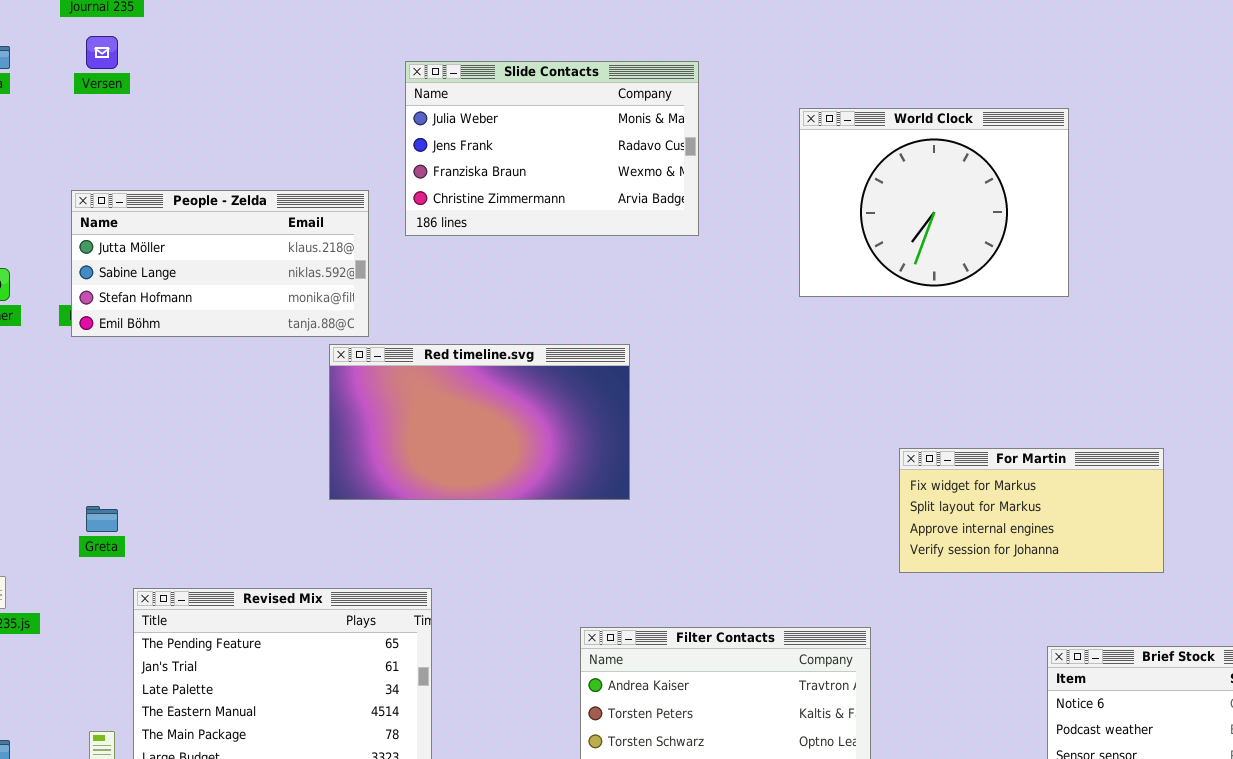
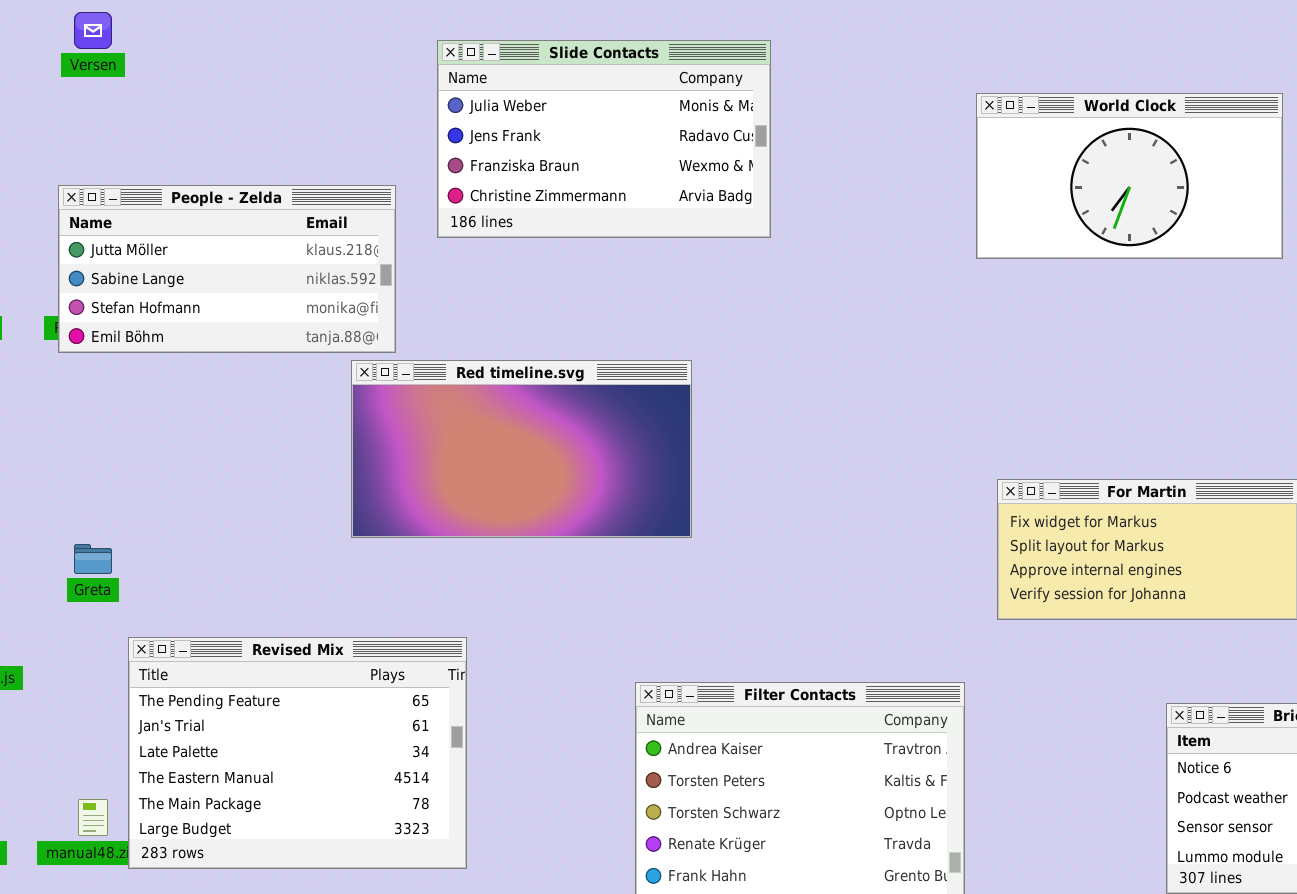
World Clock: [799,108,1069,297] -> [976,93,1283,259], moved, resized

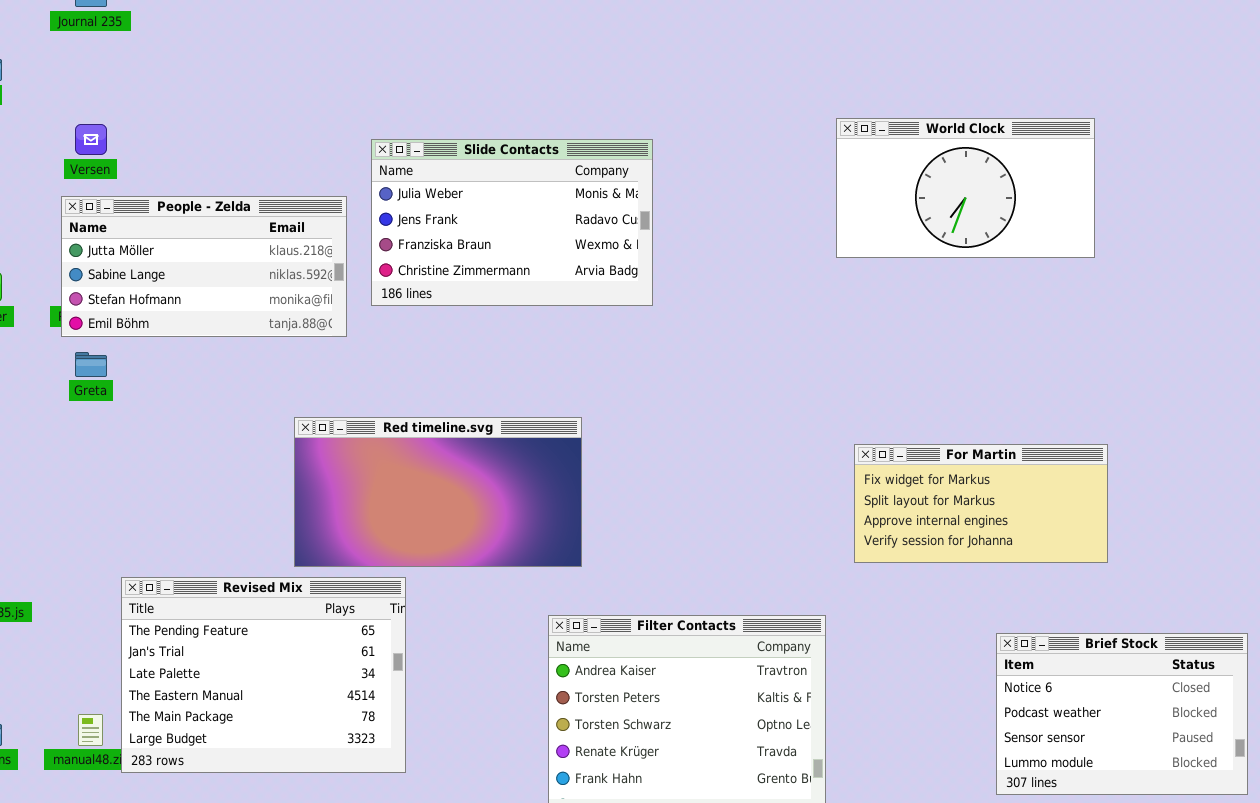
Versen: [74,12,112,49] -> [75,124,107,155], moved
Slide Contacts: [437,40,771,238] -> [371,139,653,306], moved
Red timeline.svg: [351,360,692,538] -> [294,417,582,567], moved
Greta: [74,544,112,574] -> [75,352,107,377], moved

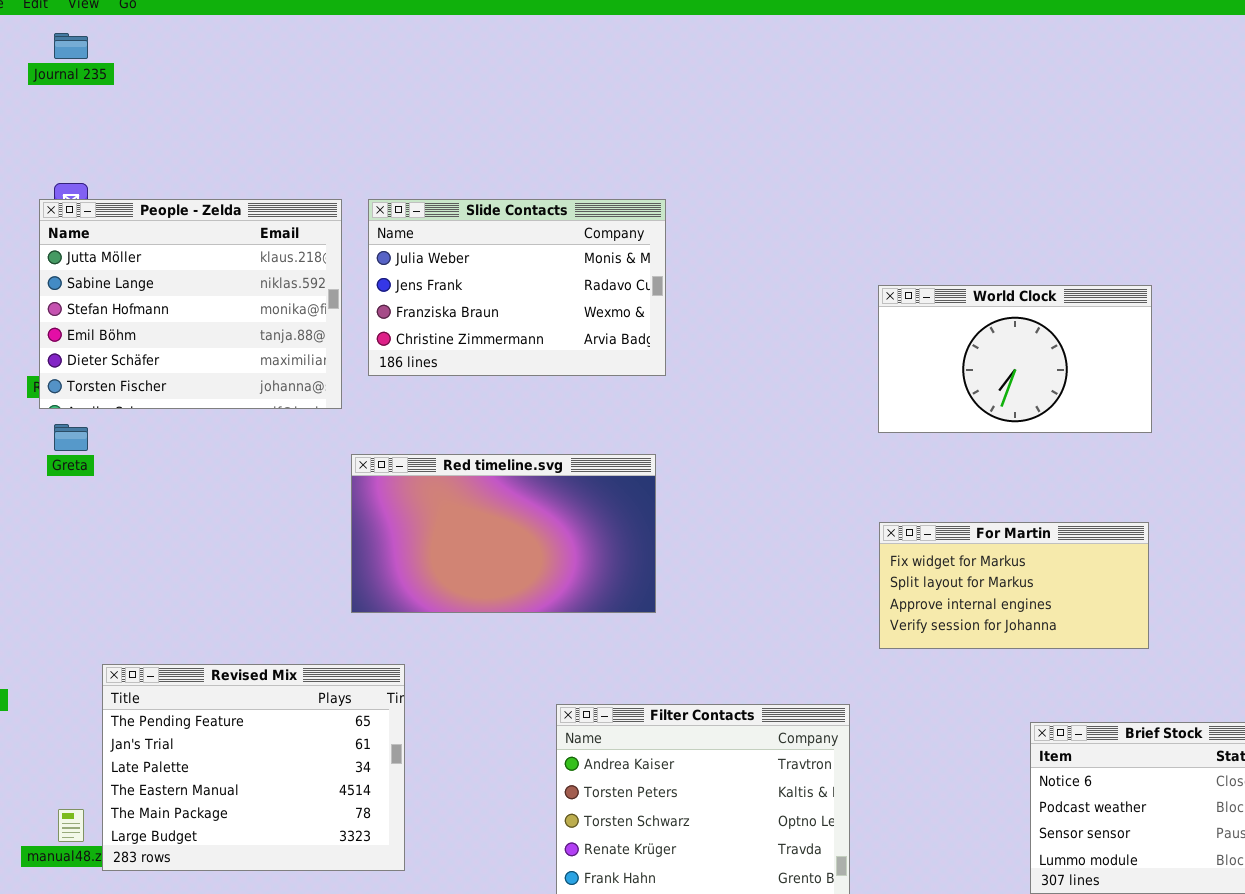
World Clock: [836,118,1095,258] -> [878,285,1152,433], moved
People - Zelda: [61,196,347,337] -> [39,199,342,409], resized
Red timeline.svg: [294,417,582,567] -> [351,454,656,613], moved

